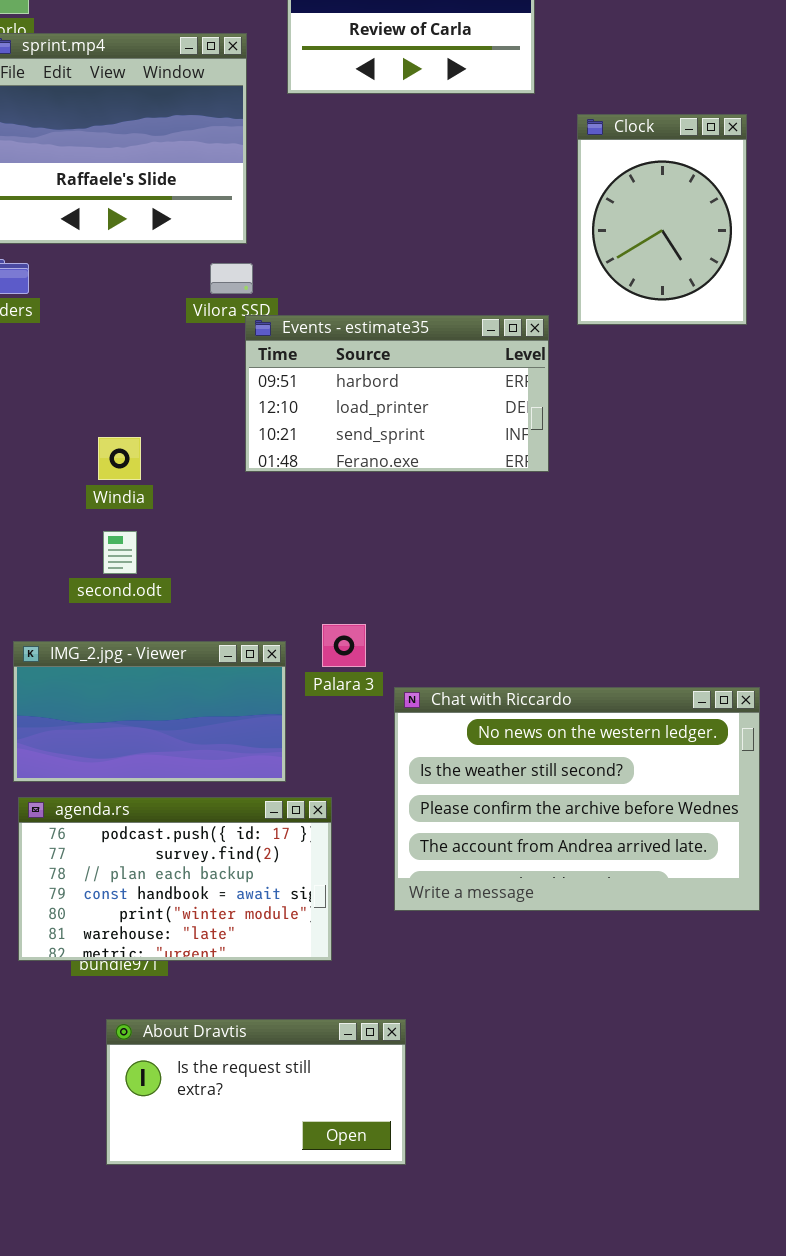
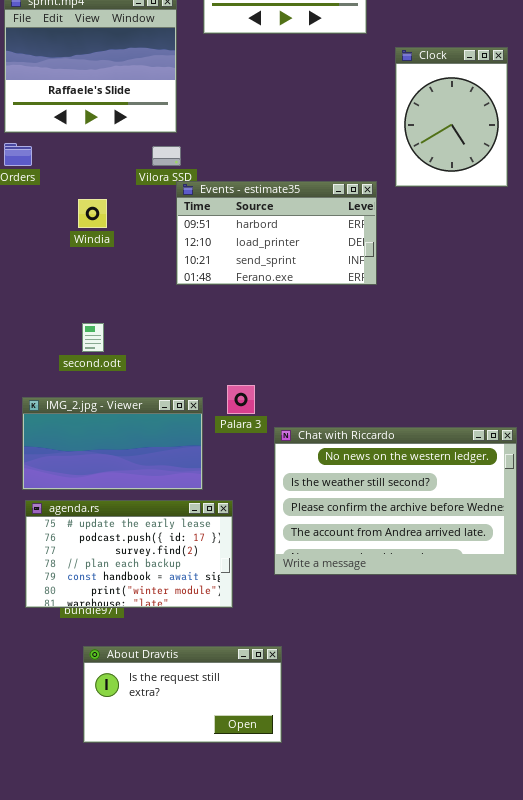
Windia: [98,437,141,480] -> [78,199,107,228], moved
agenda.rs: [18,797,332,961] -> [25,500,233,608], scrolled up 1 row

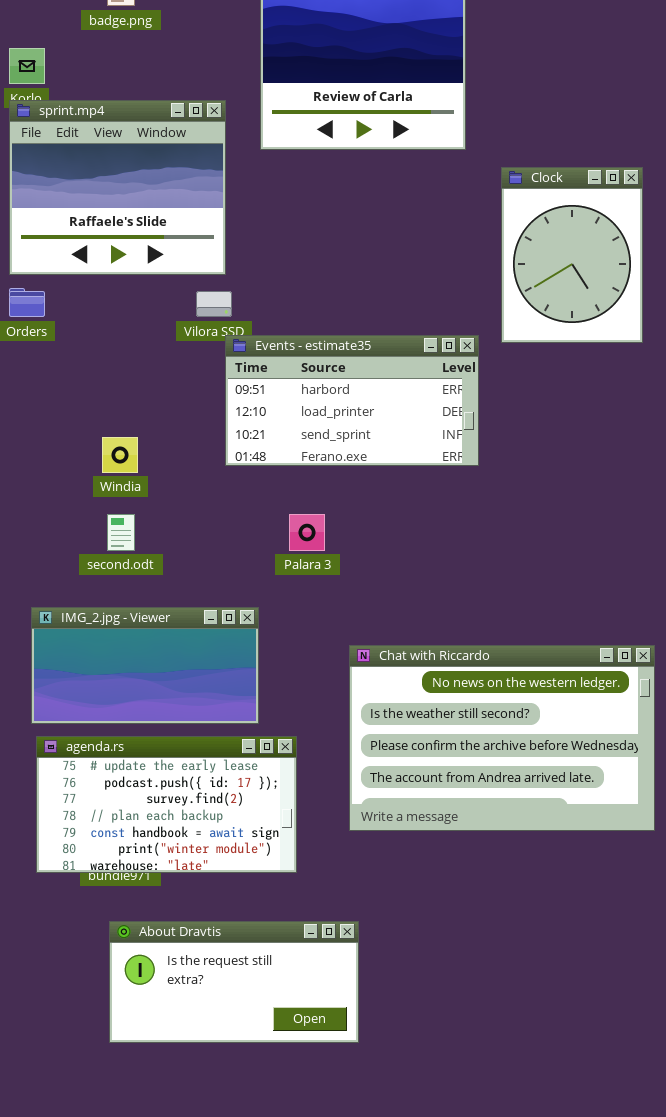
Windia: [78,199,107,228] -> [102,437,138,473], moved
Palara 3: [227,385,255,414] -> [289,514,325,551], moved

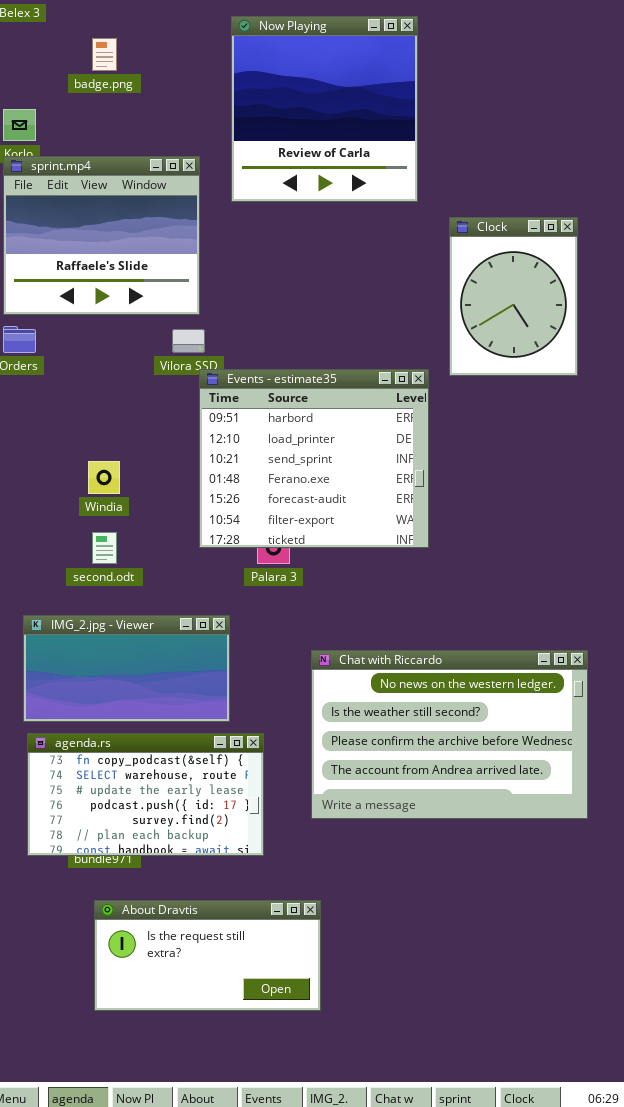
Events - estimate35: [225,335,479,466] -> [199,369,429,548], resized
agenda.rs: [36,736,297,873] -> [27,733,264,856], scrolled up 2 rows

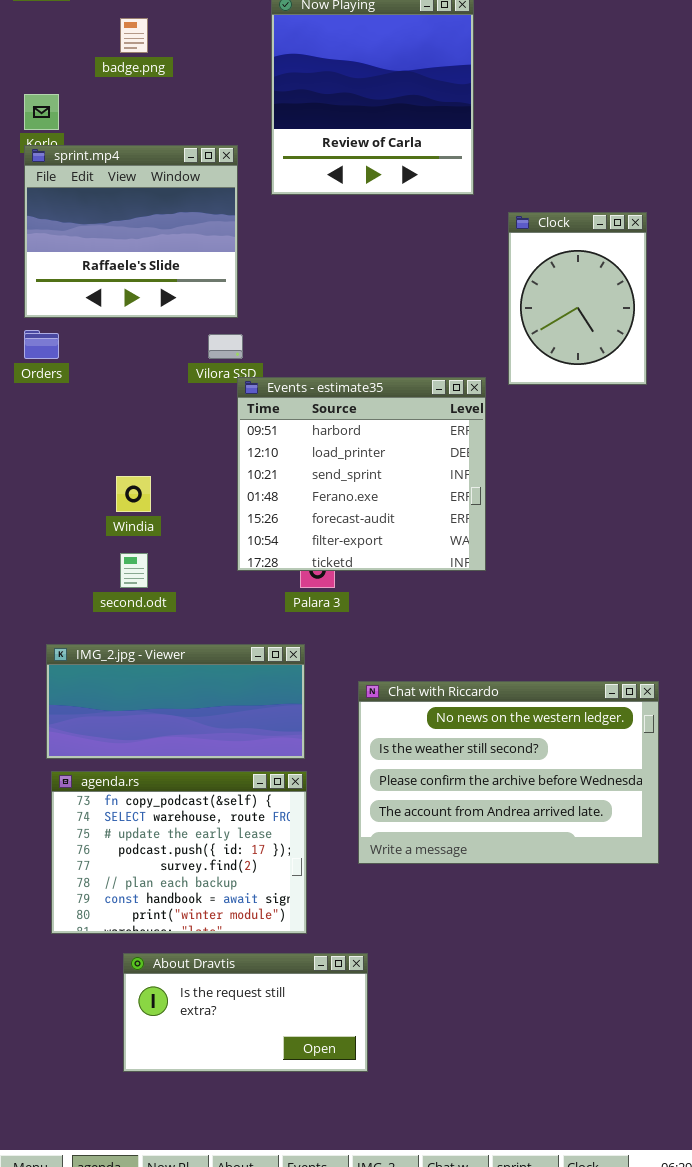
IMG_2.jpg - Viewer: [23,615,230,722] -> [46,644,305,759], resized
agenda.rs: [27,733,264,856] -> [51,771,307,934], resized

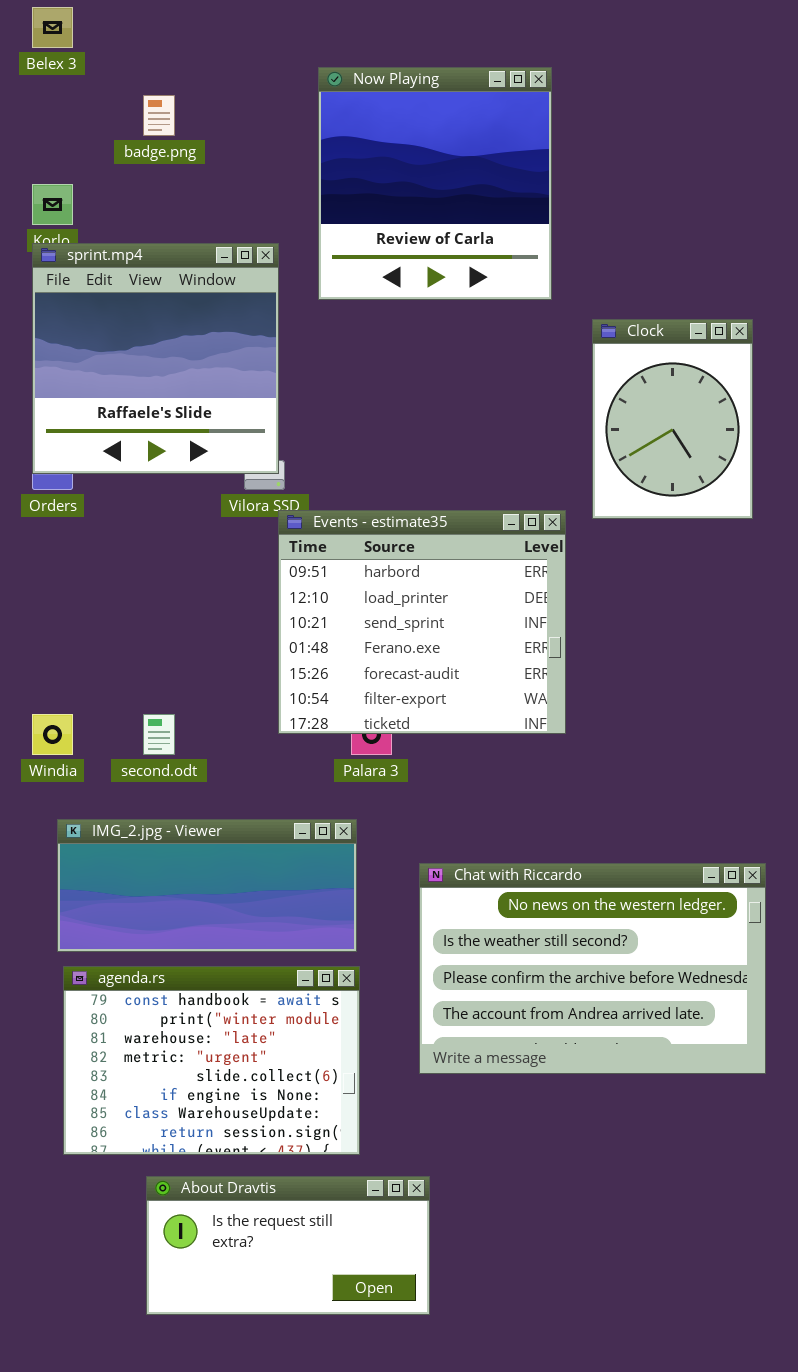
sprint.mp4: [24,145,238,318] -> [32,243,279,474], resized
Windia: [116,476,151,512] -> [32,714,73,755], moved
agenda.rs: [51,771,307,934] -> [63,966,360,1155], scrolled down 6 rows

